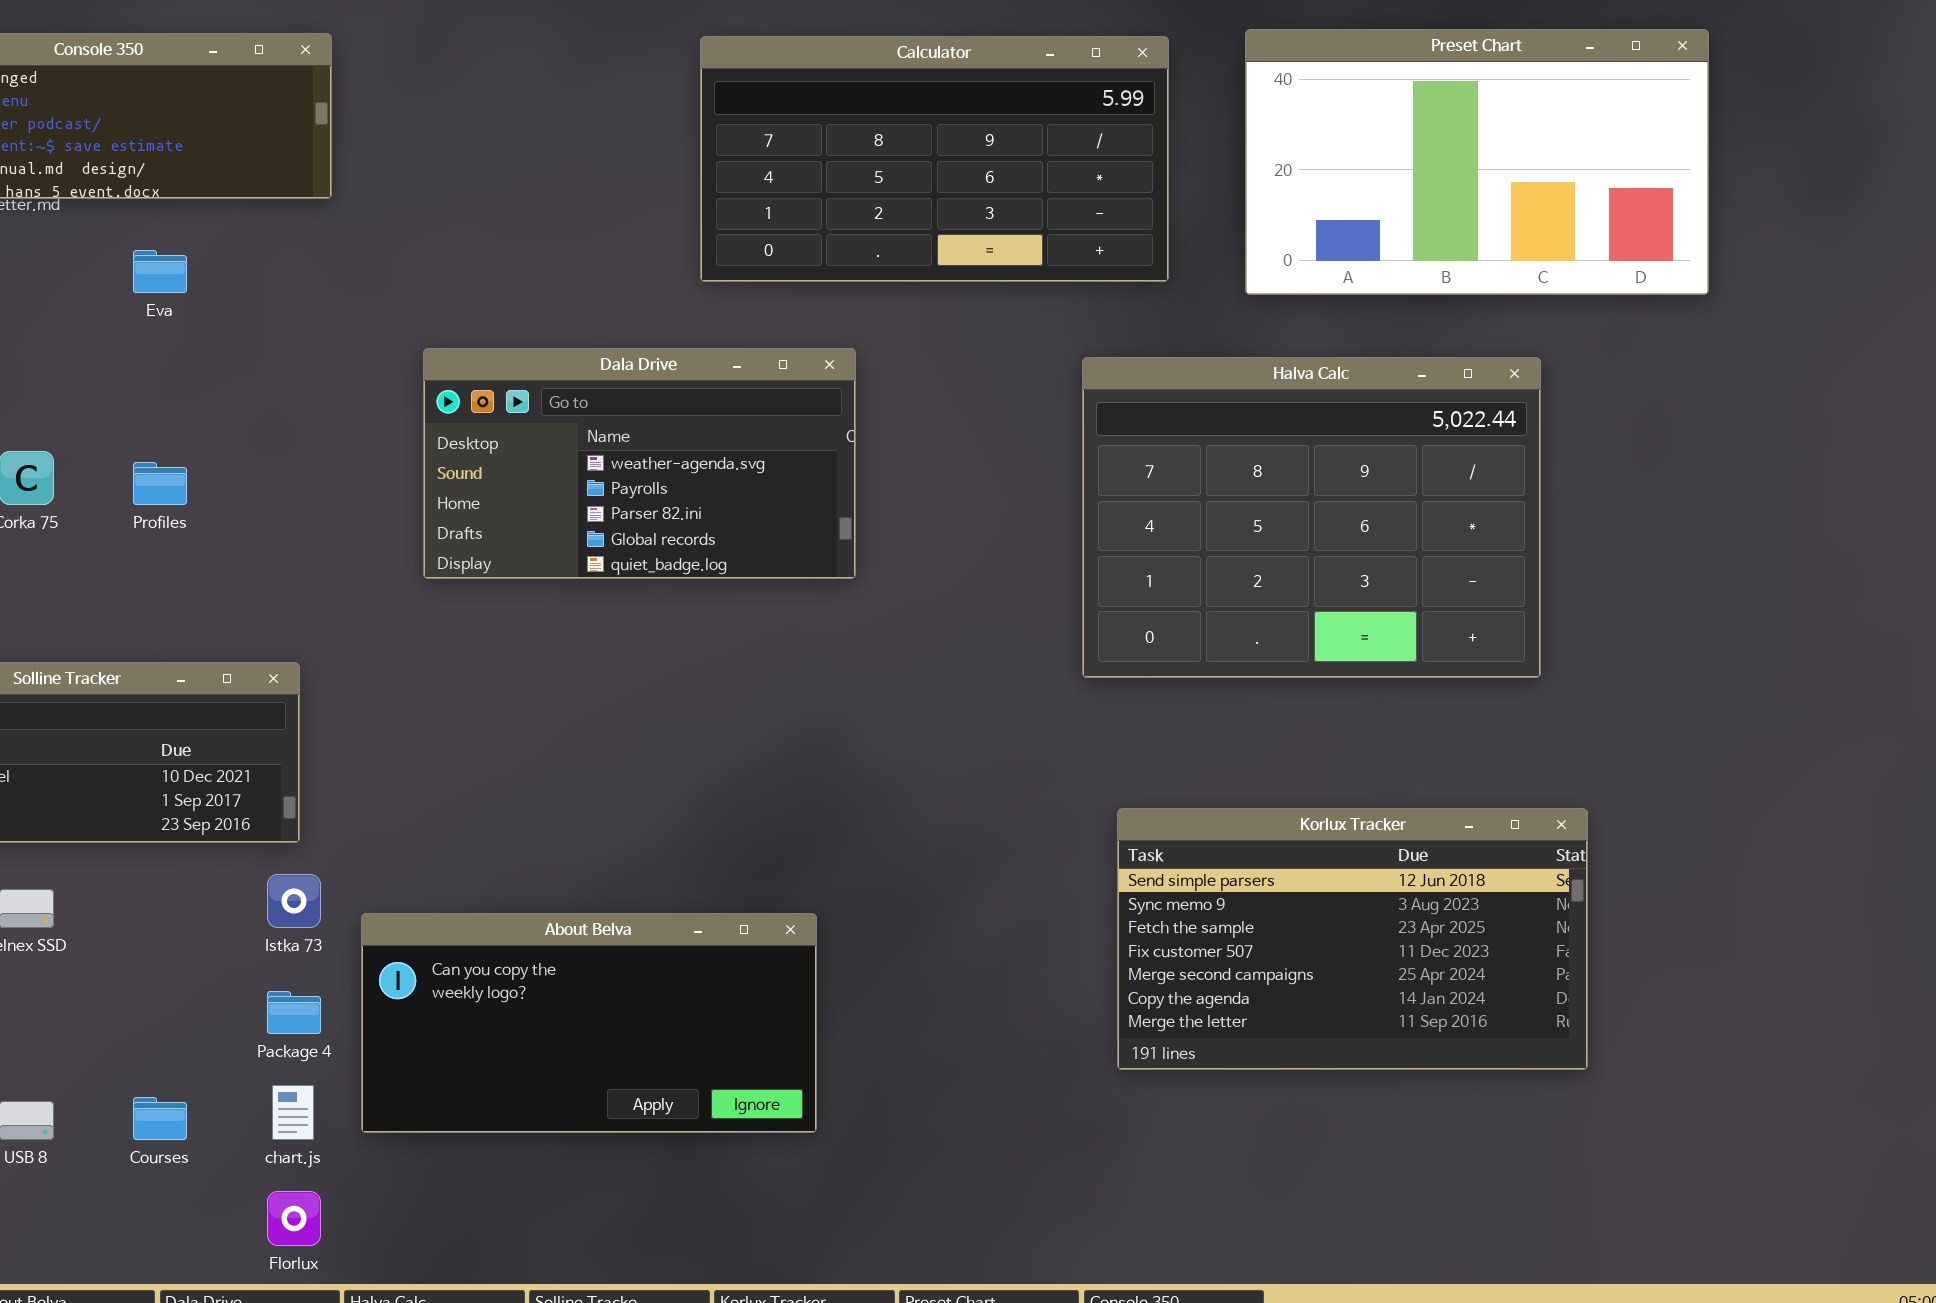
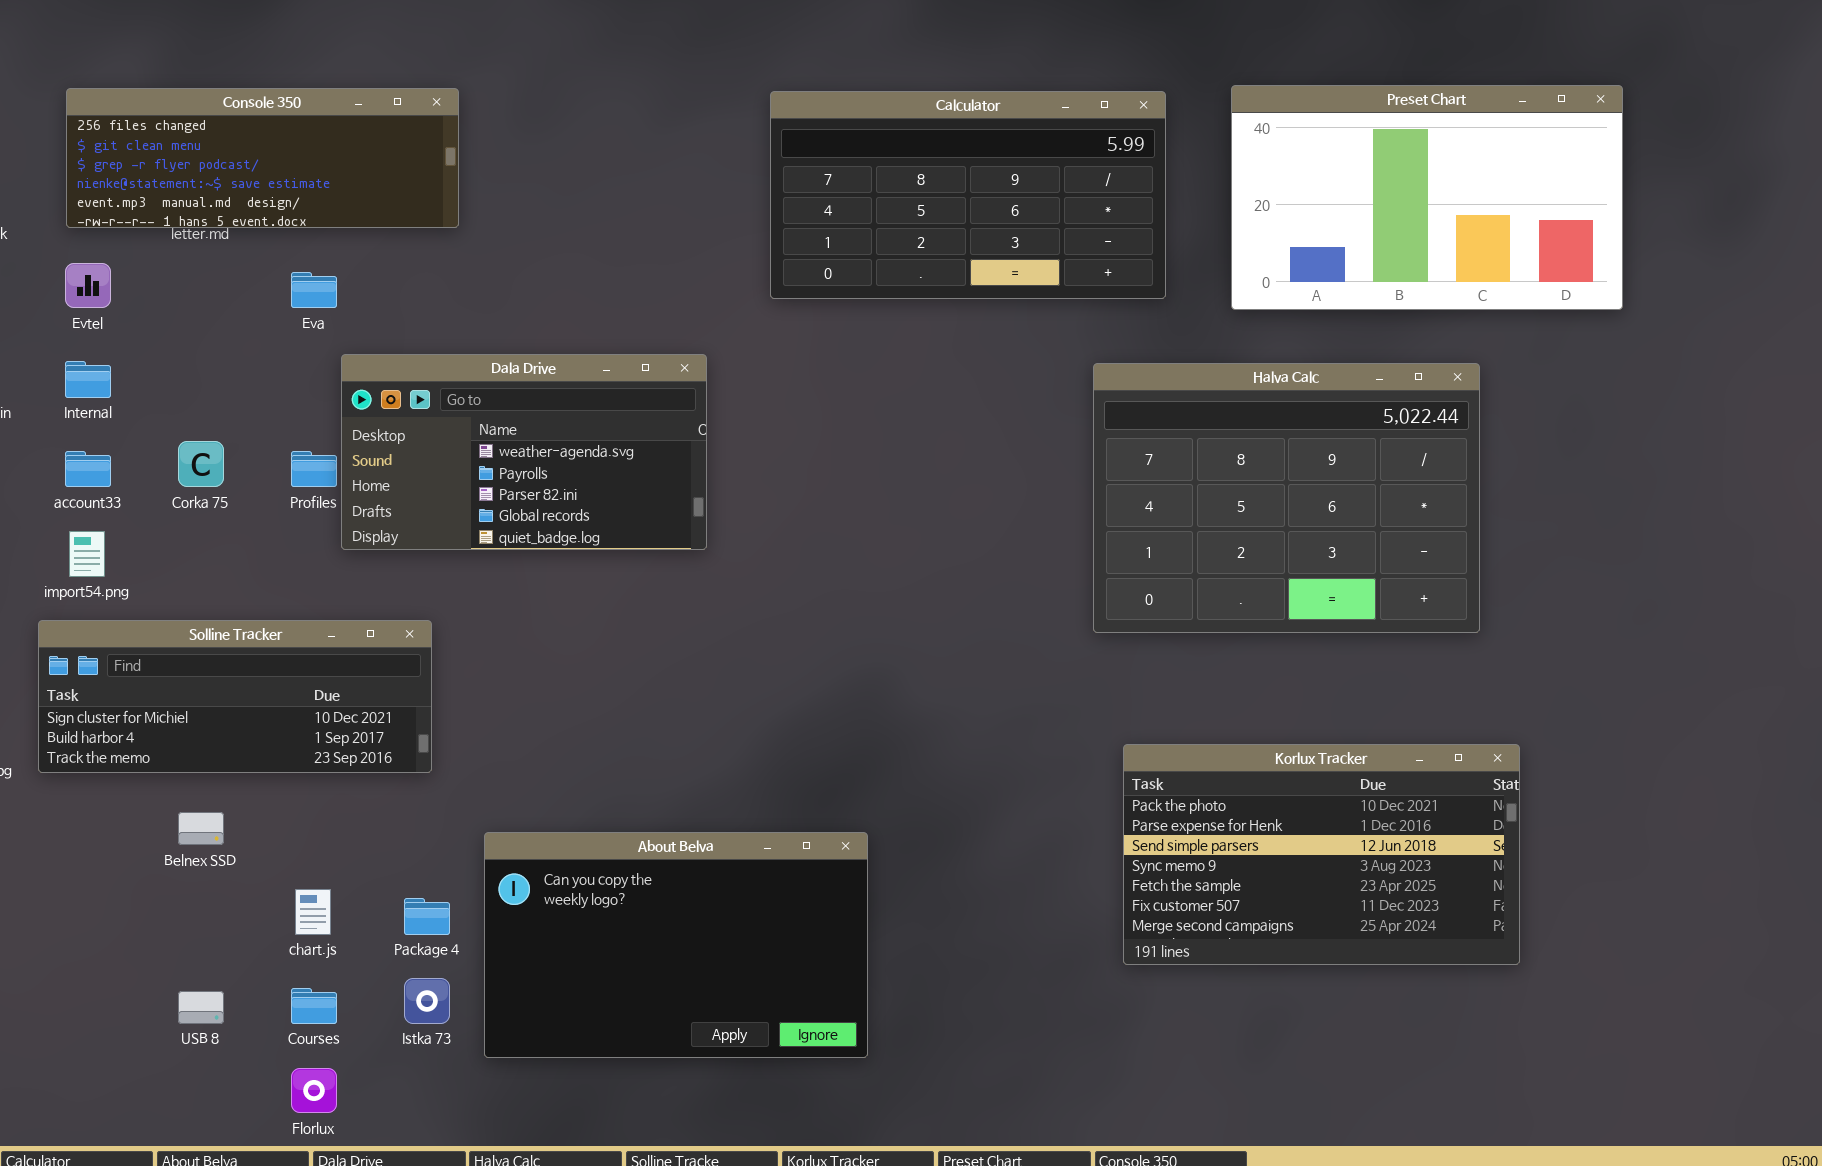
Dala Drive: [423,348,856,579] -> [341,354,707,550], moved
Korlux Tracker: [1117,808,1588,1070] -> [1123,744,1520,965], scrolled up 2 rows
Istka 73: [267,874,321,928] -> [404,978,450,1024], moved
About Belva: [361,913,817,1133] -> [484,832,868,1058], resized
chart.js: [272,1085,314,1140] -> [295,889,331,935], moved
Florlux: [267,1191,321,1246] -> [291,1068,337,1113], moved

